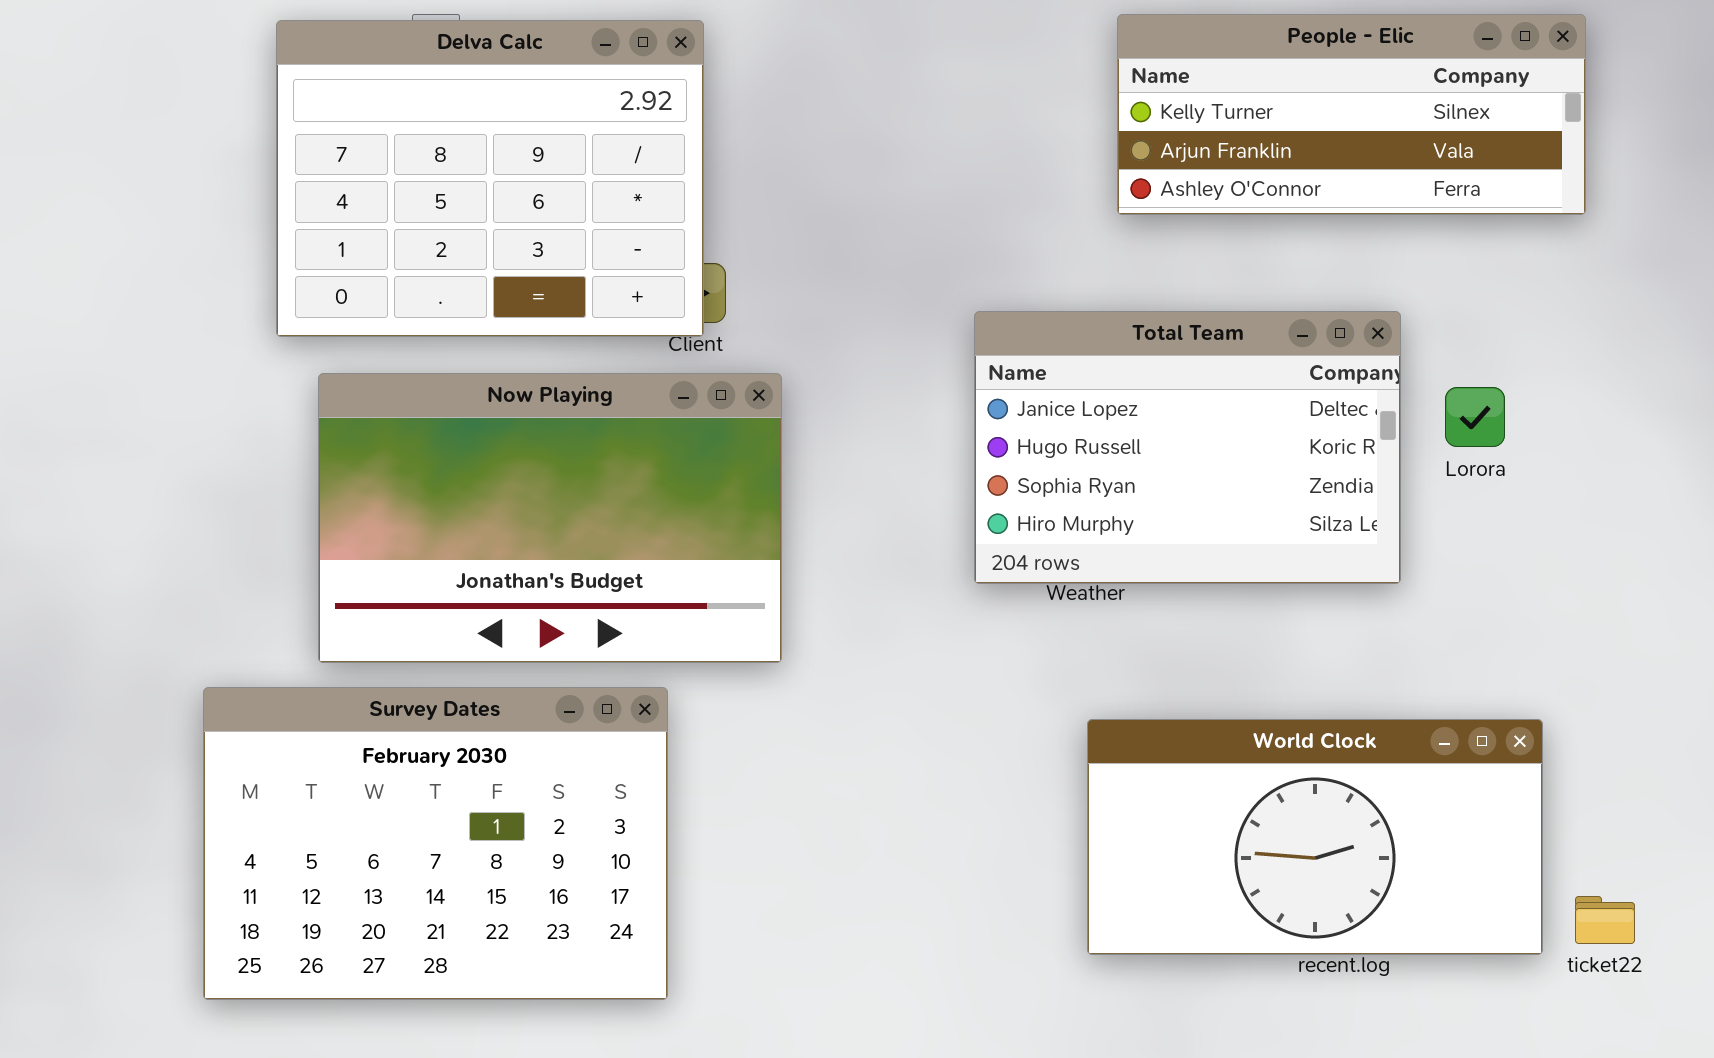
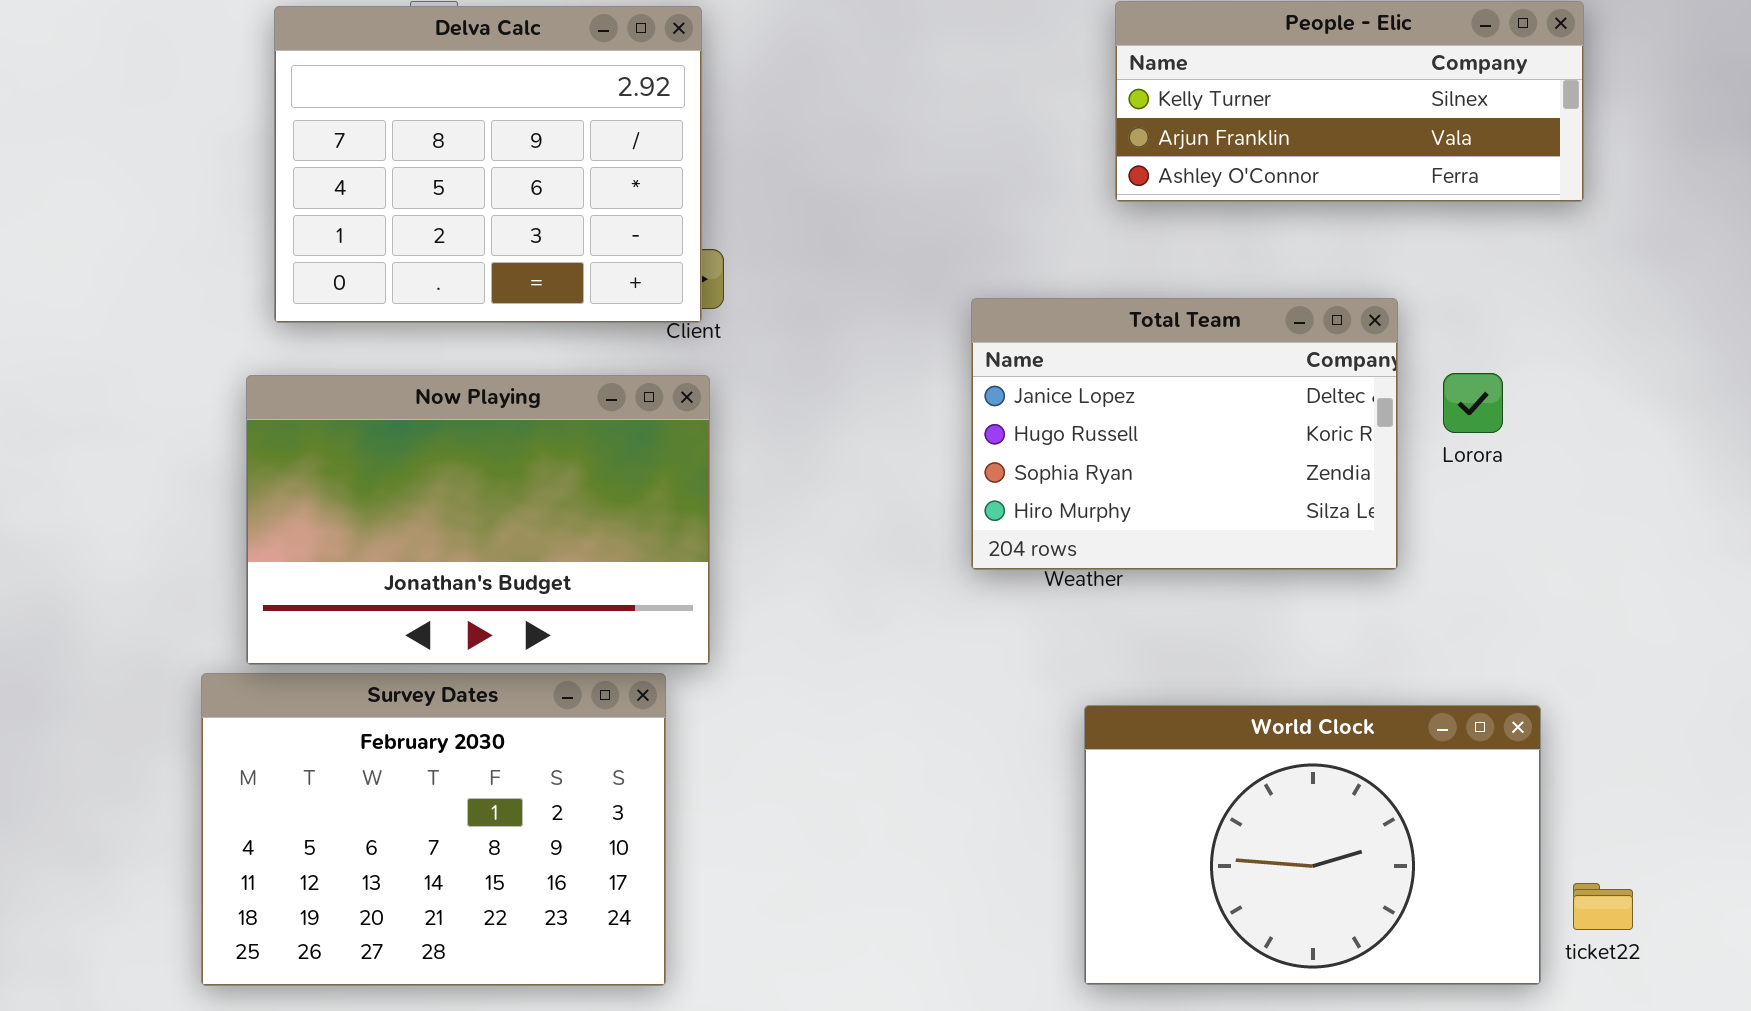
Now Playing: [318,373,782,663] -> [246,375,710,665], moved
World Clock: [1087,719,1543,955] -> [1084,705,1541,985], resized

